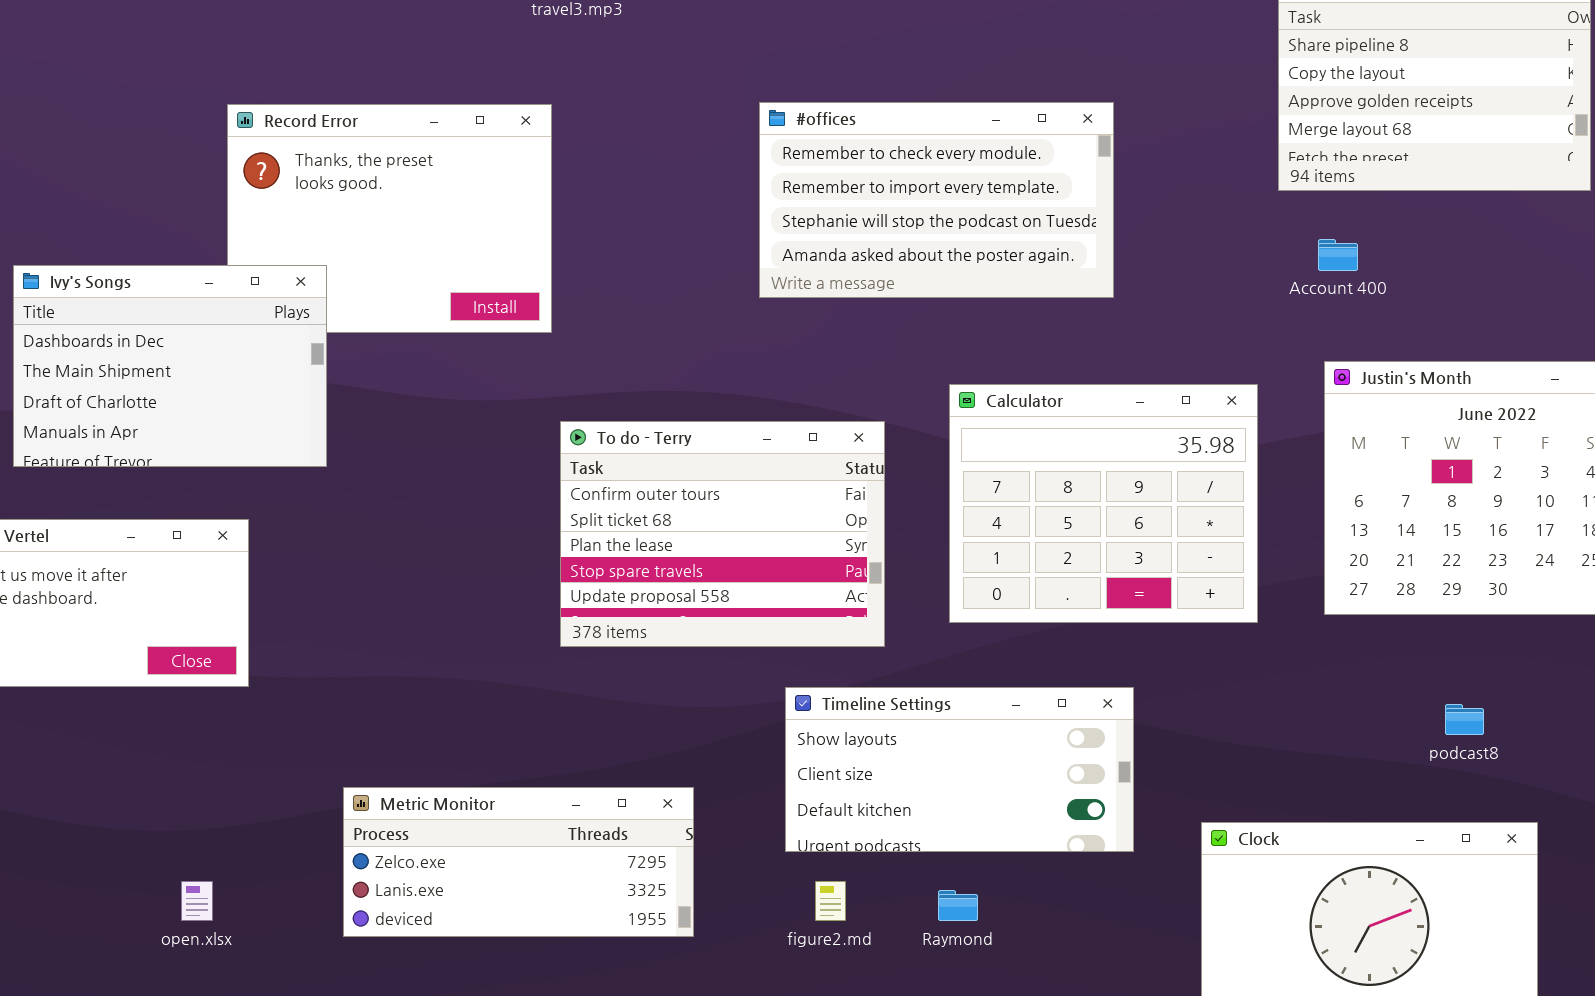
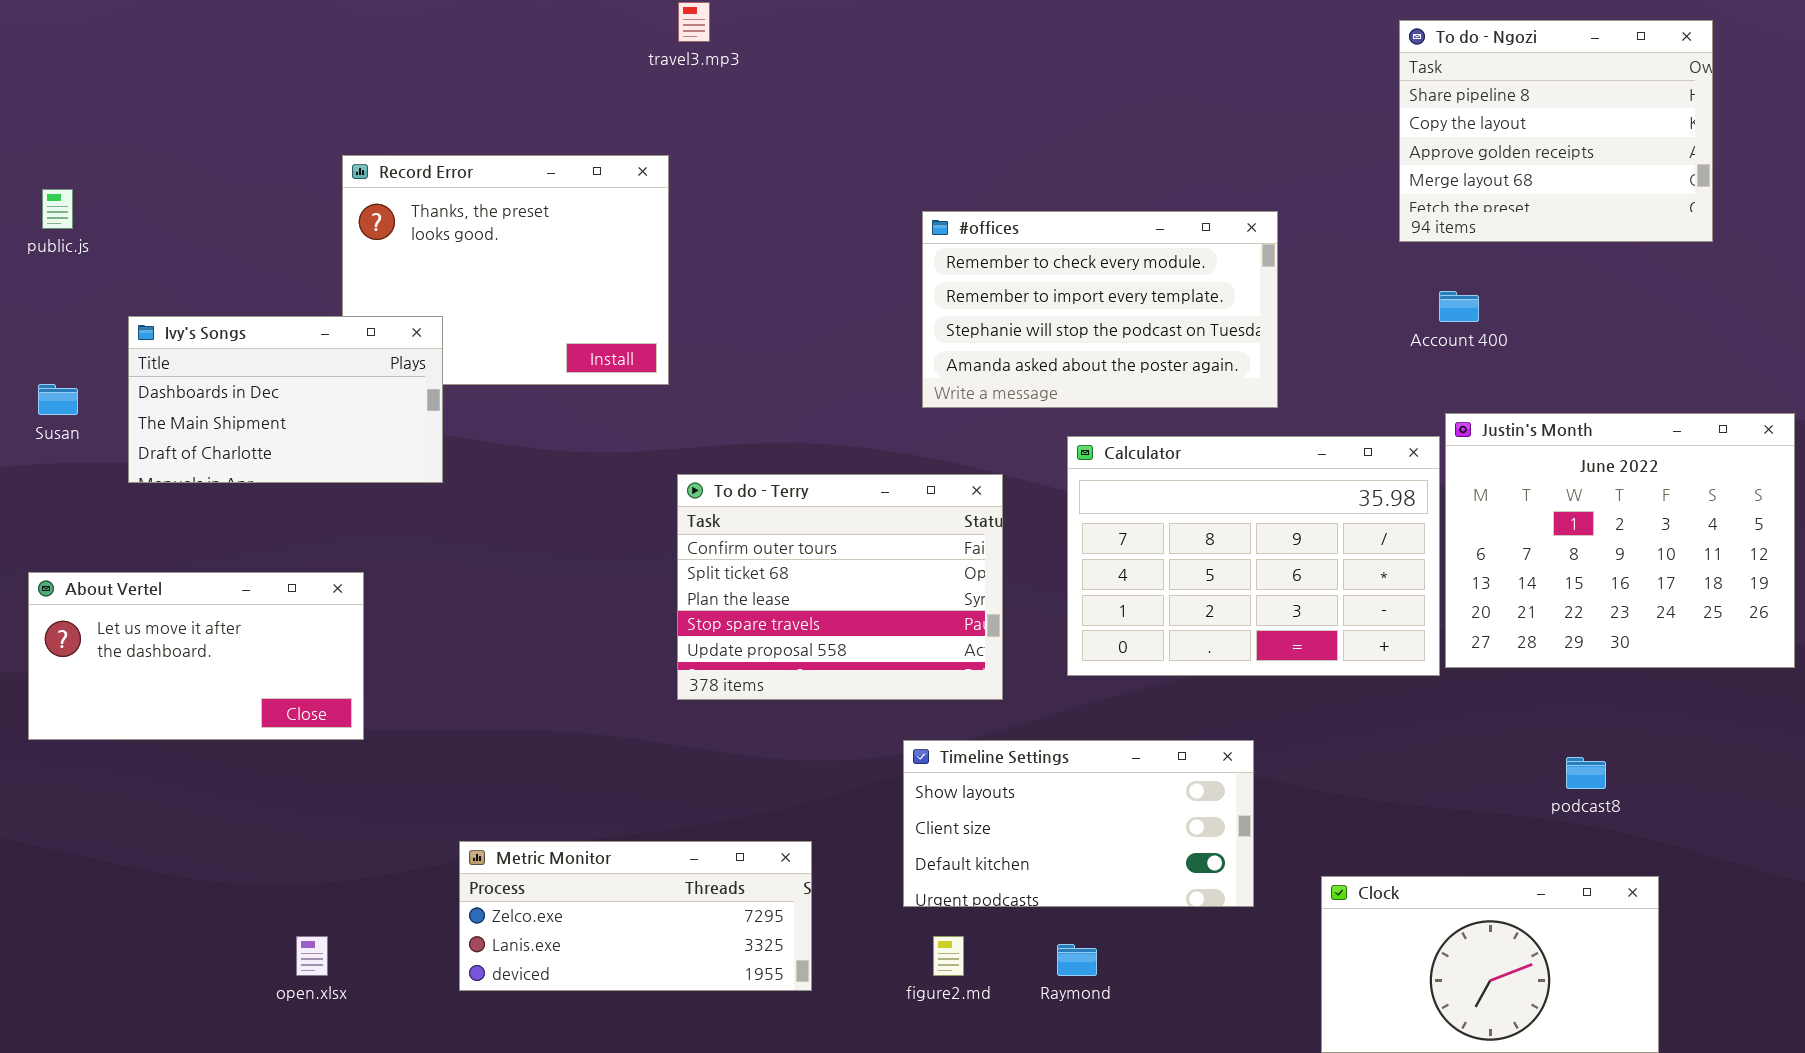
#offices: [759,102,1114,298] -> [922,211,1278,408], moved
Ivy's Songs: [13,265,327,467] -> [128,316,443,483], resized
Calculator: [949,384,1258,623] -> [1067,436,1440,676], resized

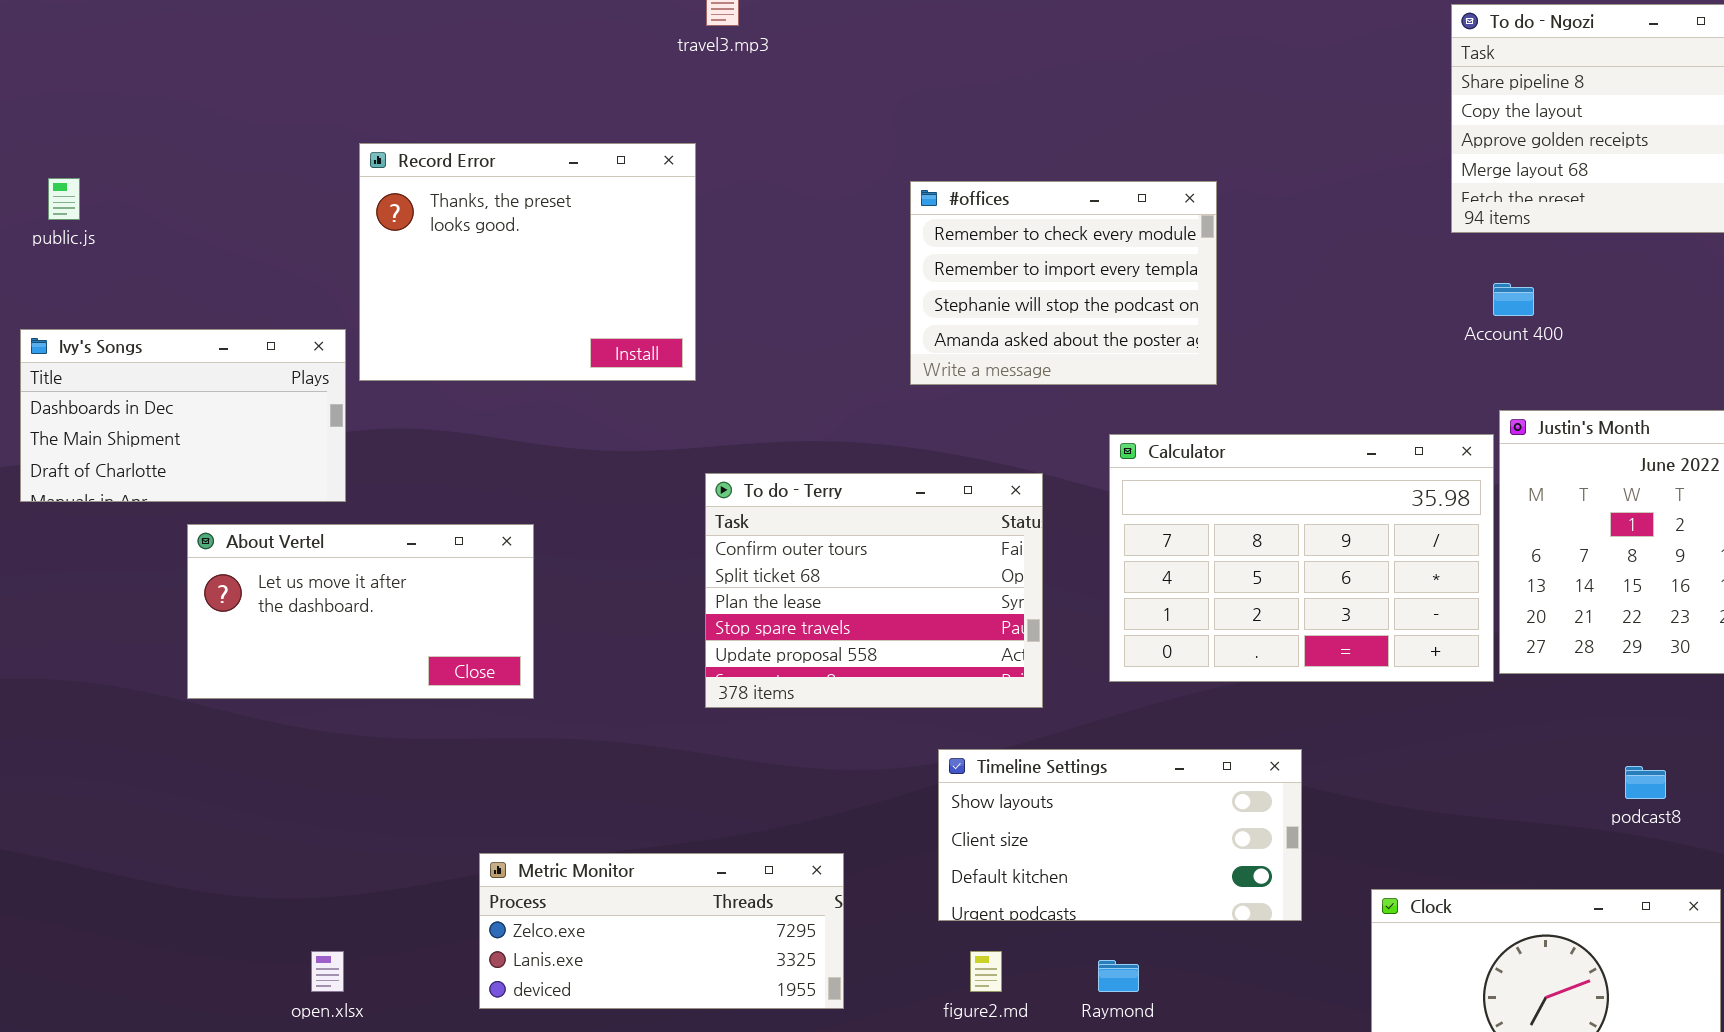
#offices: [922,211,1278,408] -> [910,181,1217,385], moved, resized
Ivy's Songs: [128,316,443,483] -> [20,329,346,502], moved
About Vertel: [28,572,364,740] -> [187,524,534,699], moved

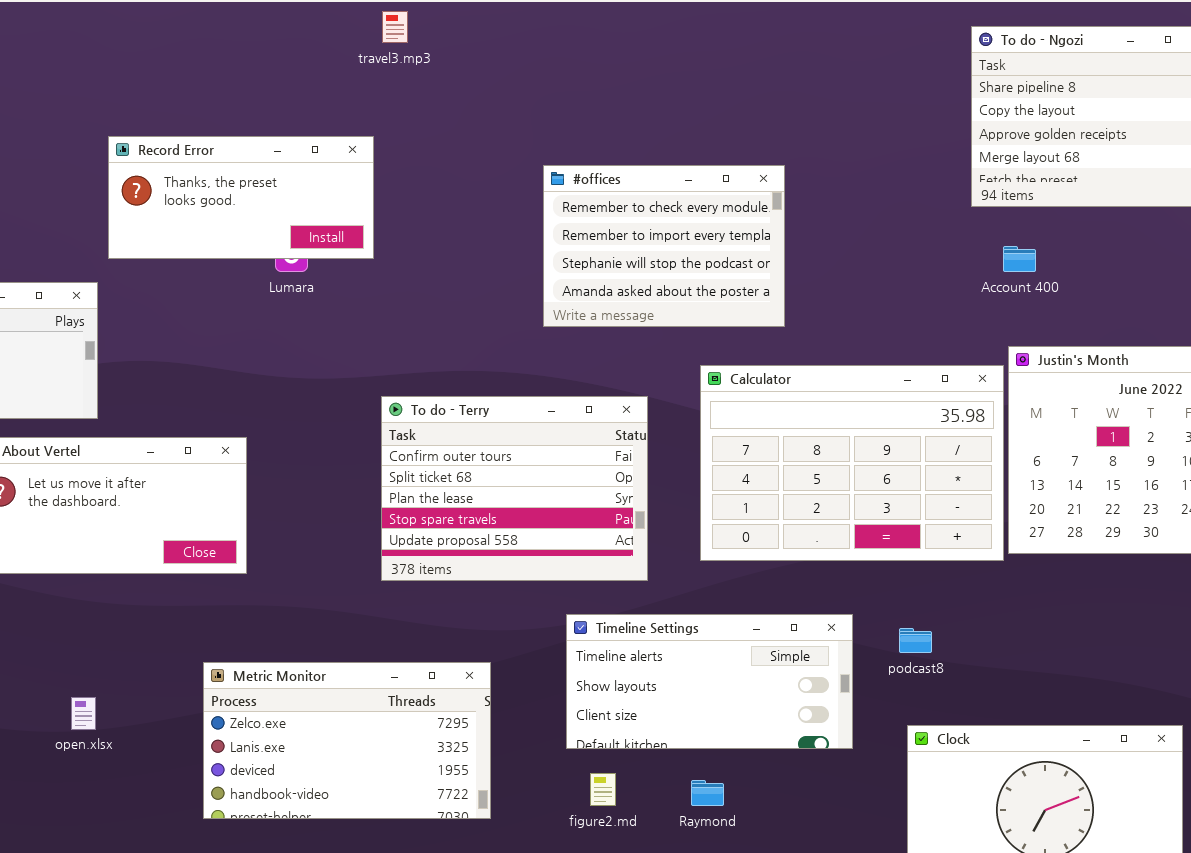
Record Error: [359,143,696,381] -> [108,136,374,259], resized
Timeline Settings: [938,749,1302,921] -> [566,614,853,749], scrolled up 1 row
podcast8: [1625,766,1666,799] -> [899,628,932,653], moved
Metric Monitor: [479,853,844,1009] -> [203,662,491,819], resized
open.xlsx: [311,951,344,992] -> [71,697,96,730], moved

